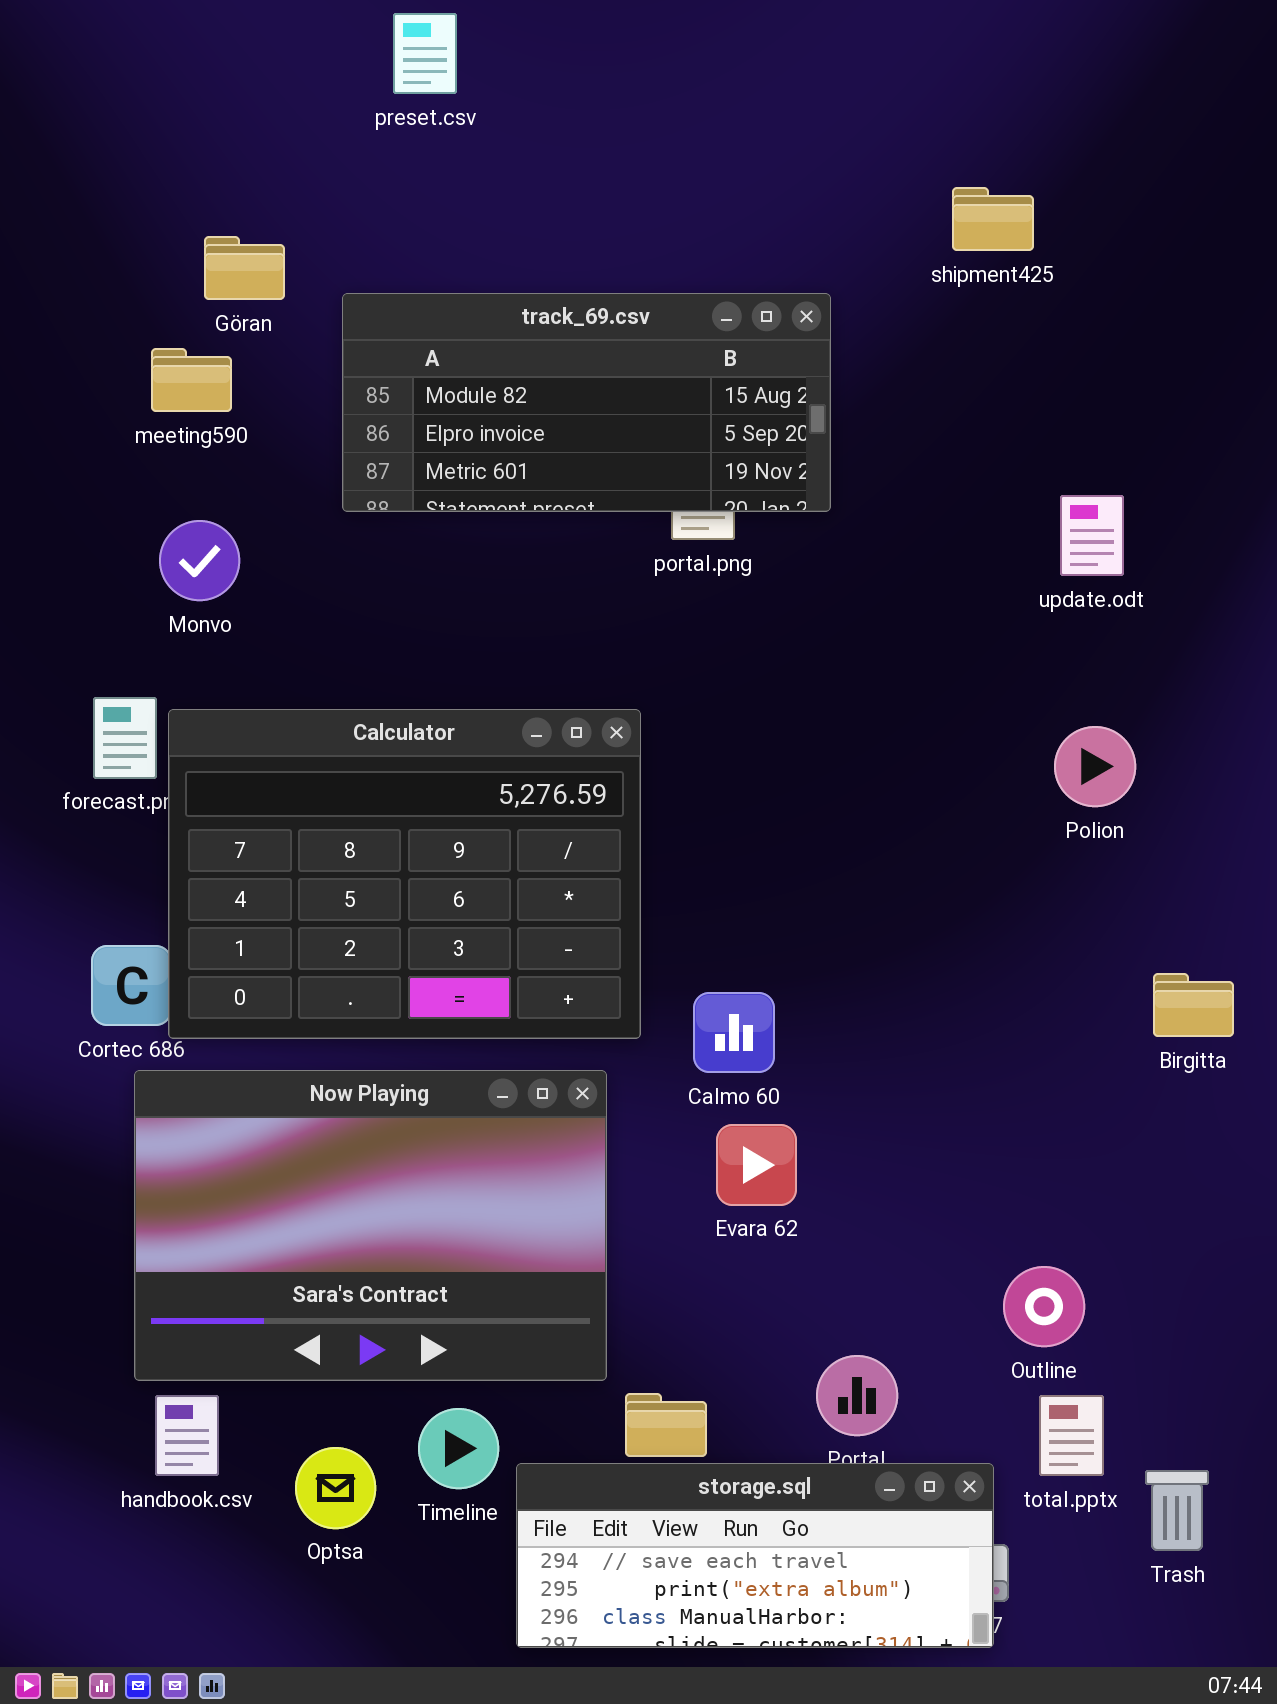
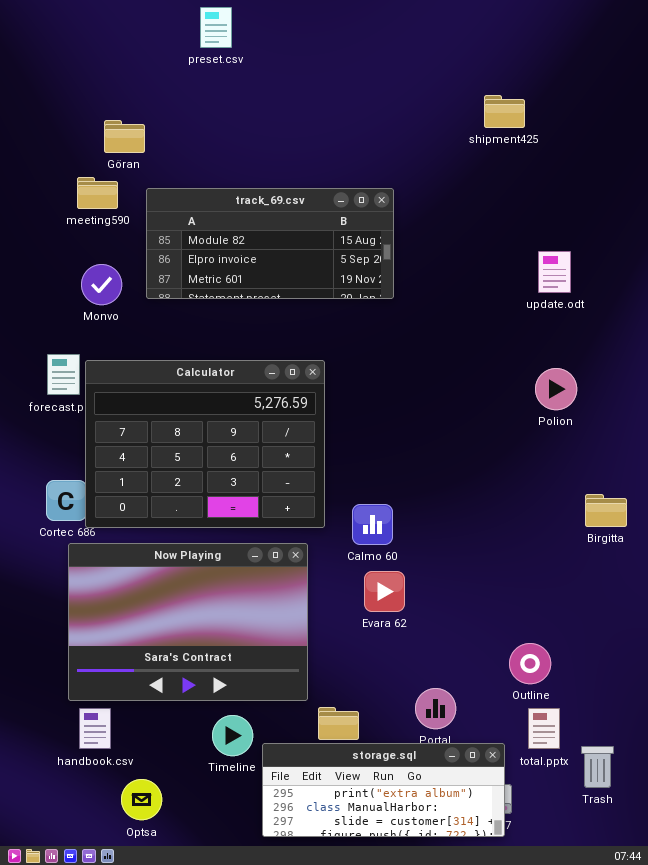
track_69.csv: [342,293,831,512] -> [146,188,394,299], moved
Optsa: [295,1447,376,1529] -> [121,779,162,820], moved
storage.sql: [516,1463,994,1648] -> [262,743,505,837], scrolled down 1 row

